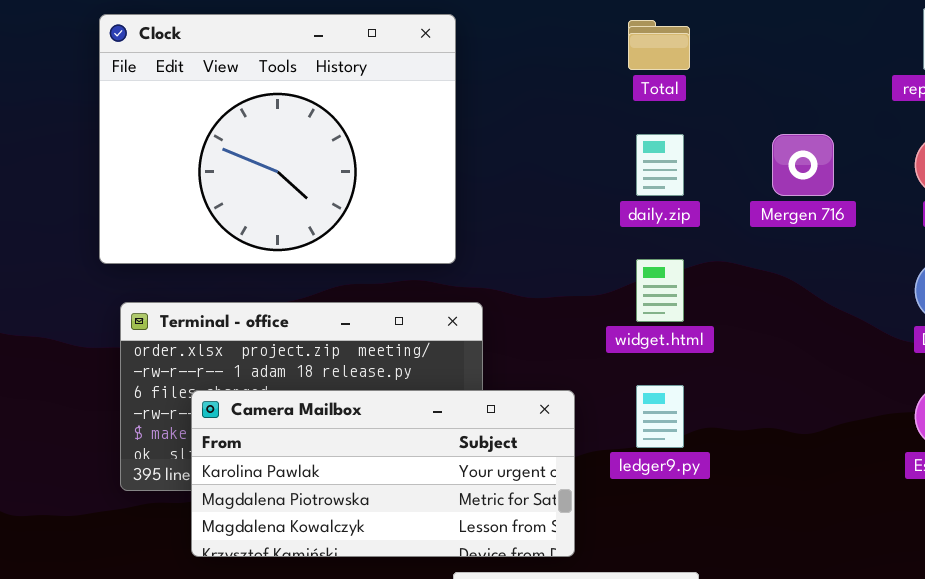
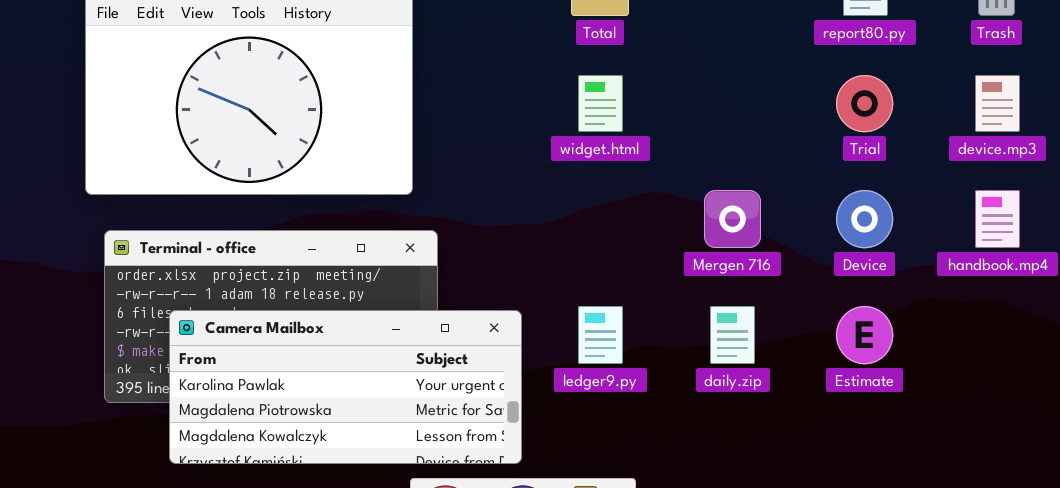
daily.zip: [636,134,684,196] -> [710,306,755,364], moved
Mergen 716: [772,134,834,196] -> [704,190,761,248], moved
widget.html: [636,259,684,322] -> [578,75,623,132], moved

